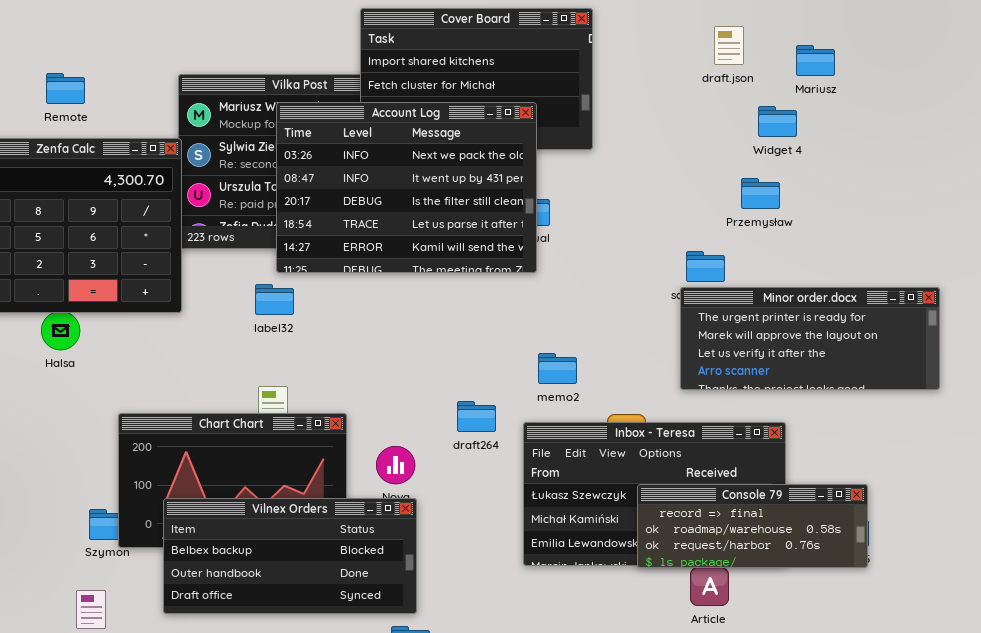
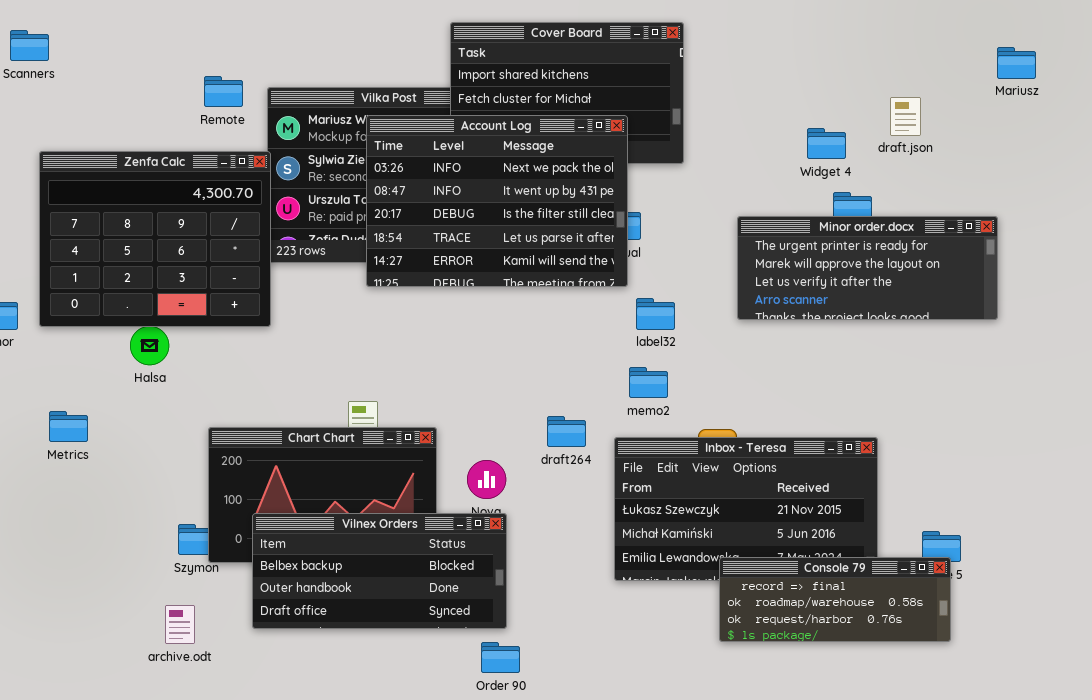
draft.json: [714,26,744,65] -> [890,97,921,136], moved
Mariusz: [796,45,835,76] -> [997,47,1036,79], moved
Remote: [46,73,85,104] -> [204,76,243,107], moved
Widget 4: [758,106,797,137] -> [807,128,846,159], moved
label32: [255,284,294,315] -> [636,298,675,330], moved
Minor order.docx: [680,287,940,390] -> [737,216,998,320], moved
Console 79: [637,484,868,568] -> [719,557,951,642], moved

